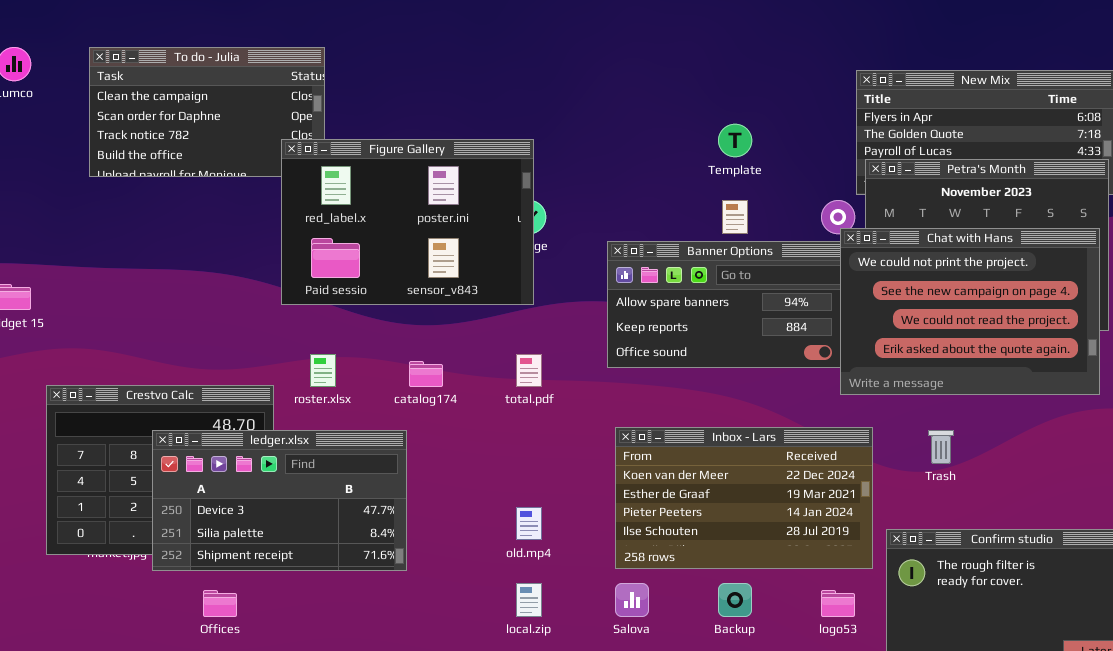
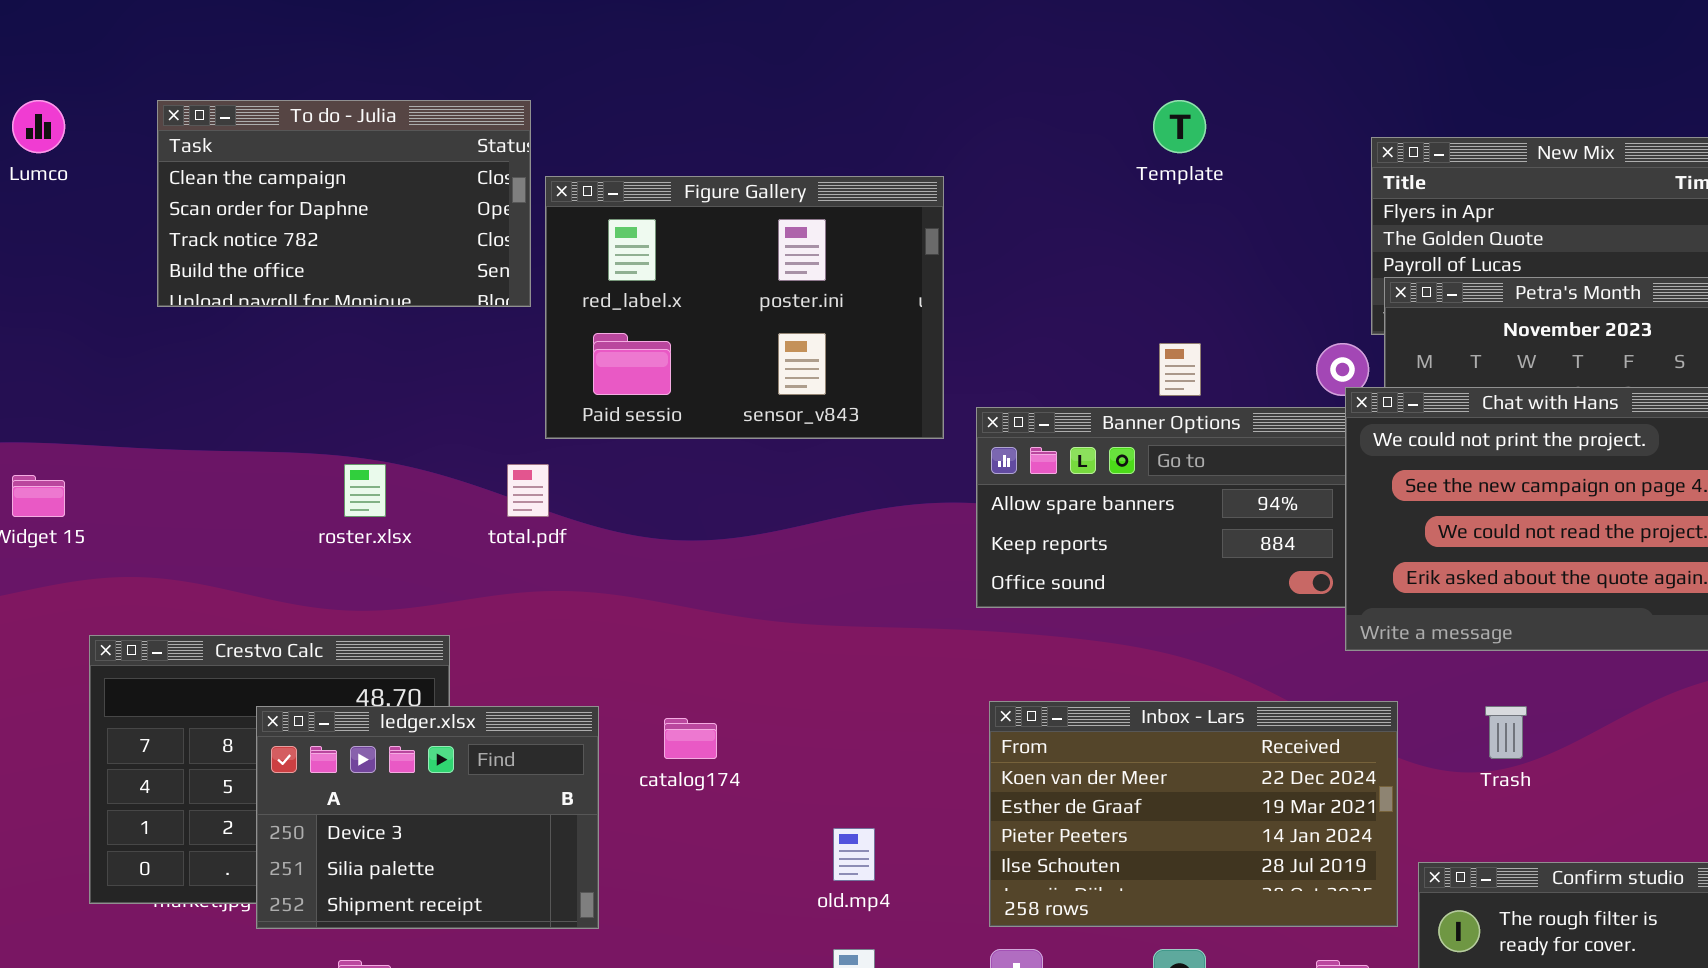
Template: [718,124,752,157] -> [1153,100,1206,153], moved
Figure Gallery: [281,139,534,305] -> [545,176,944,439], moved
roster.xlsx: [310,354,336,387] -> [344,464,386,517], moved
total.pdf: [516,354,542,387] -> [507,464,549,517], moved
catalog174: [409,361,443,387] -> [664,718,717,759], moved
ledger.xlsx: [152,430,407,571] -> [256,706,599,929], resized

